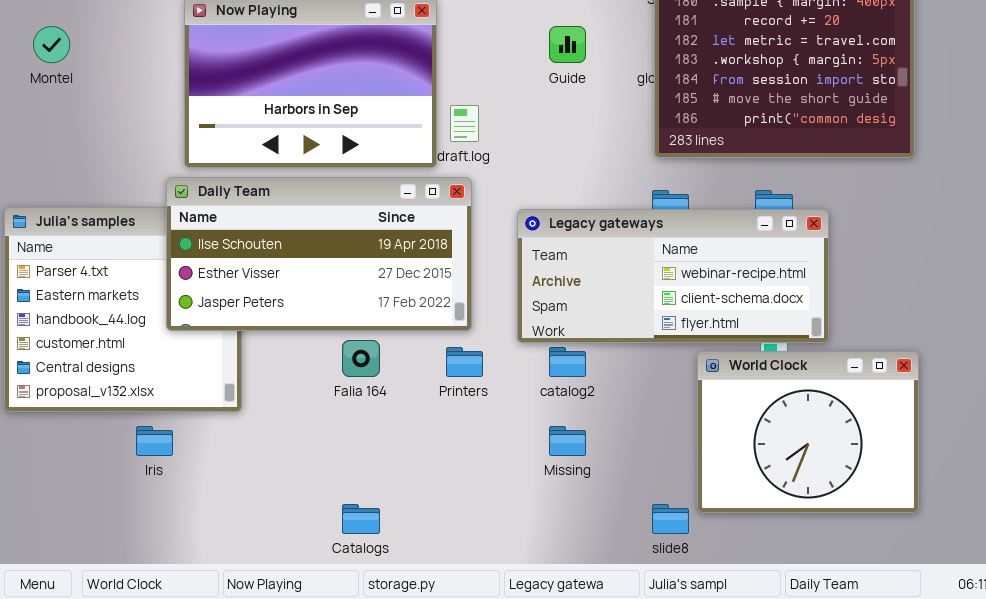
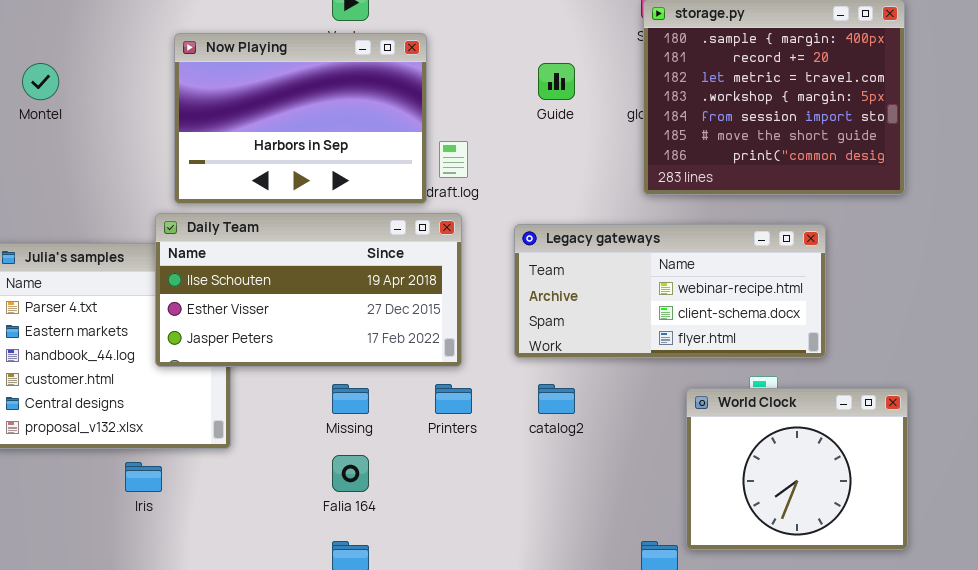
Legacy gateways: [517,209,829,343] -> [514,224,826,358], moved
Falia 164: [342,340,380,377] -> [332,455,369,492], moved
Missing: [549,426,586,456] -> [332,384,369,414], moved

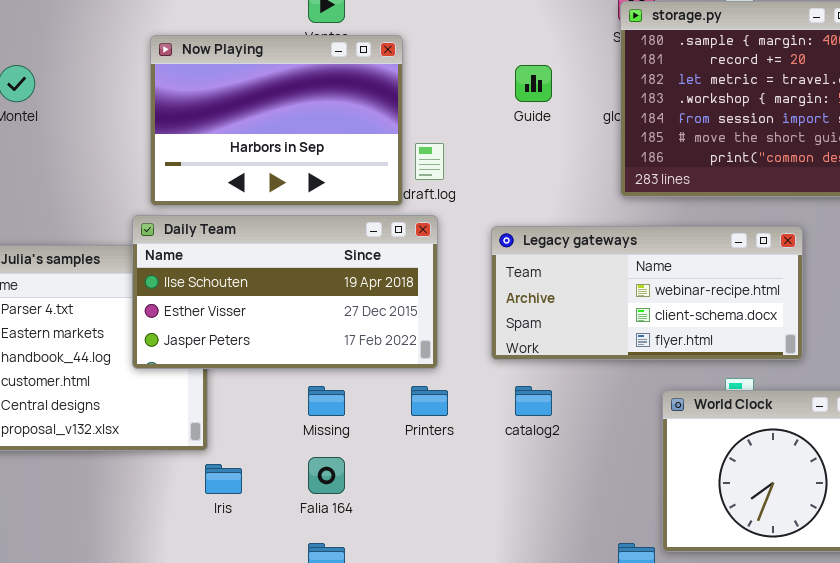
Iris: [125,462,162,492] -> [205,464,242,494], moved

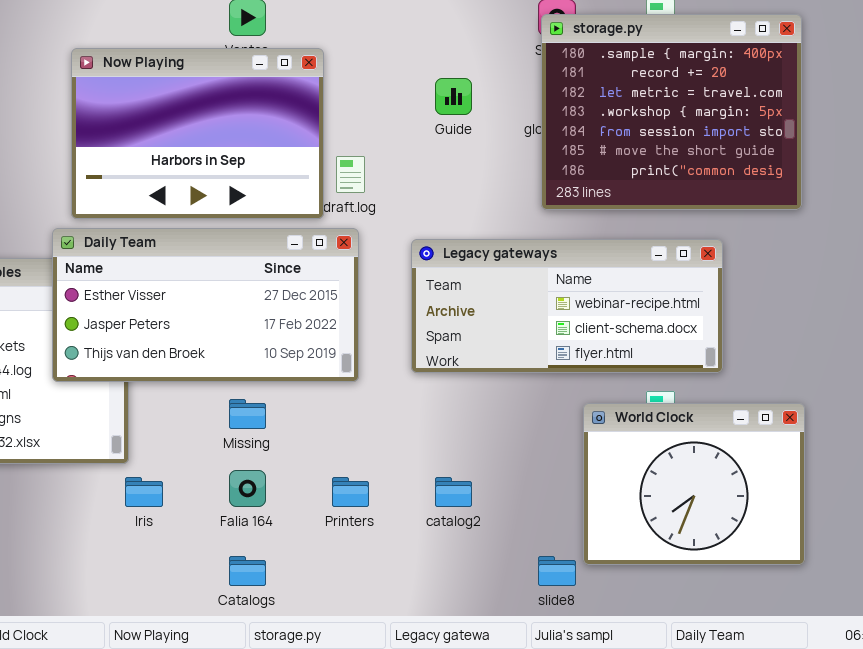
Daily Team: [132,215,438,369] -> [52,228,359,382], scrolled down 1 row
Printers: [411,386,448,416] -> [332,477,369,507], moved
catalog2: [515,386,552,416] -> [435,477,472,507], moved

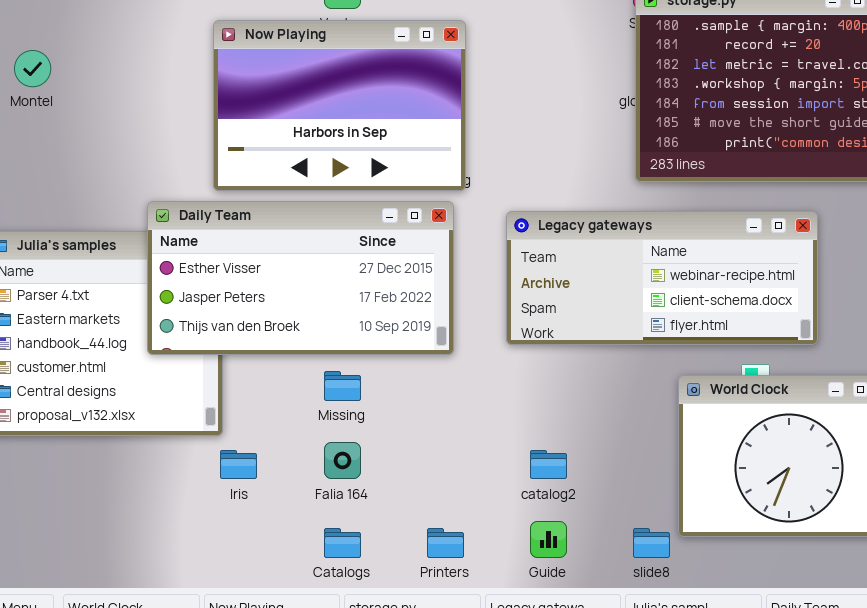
Now Playing: [71,48,324,219] -> [213,20,466,191], moved
Guide: [435,78,472,115] -> [530,521,567,558], moved
Printers: [332,477,369,507] -> [427,528,464,558], moved

